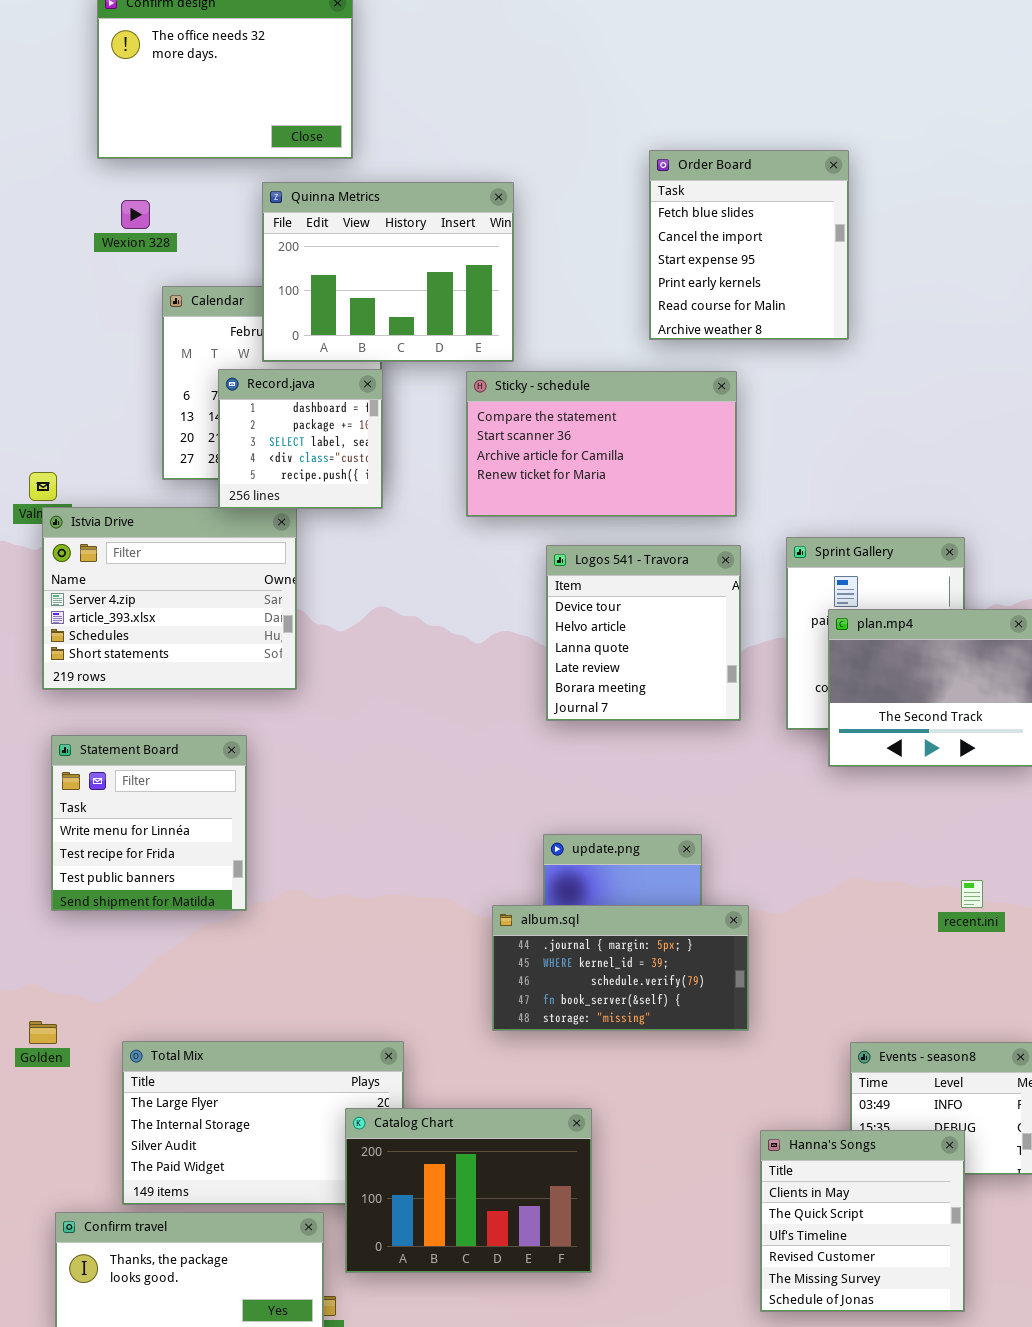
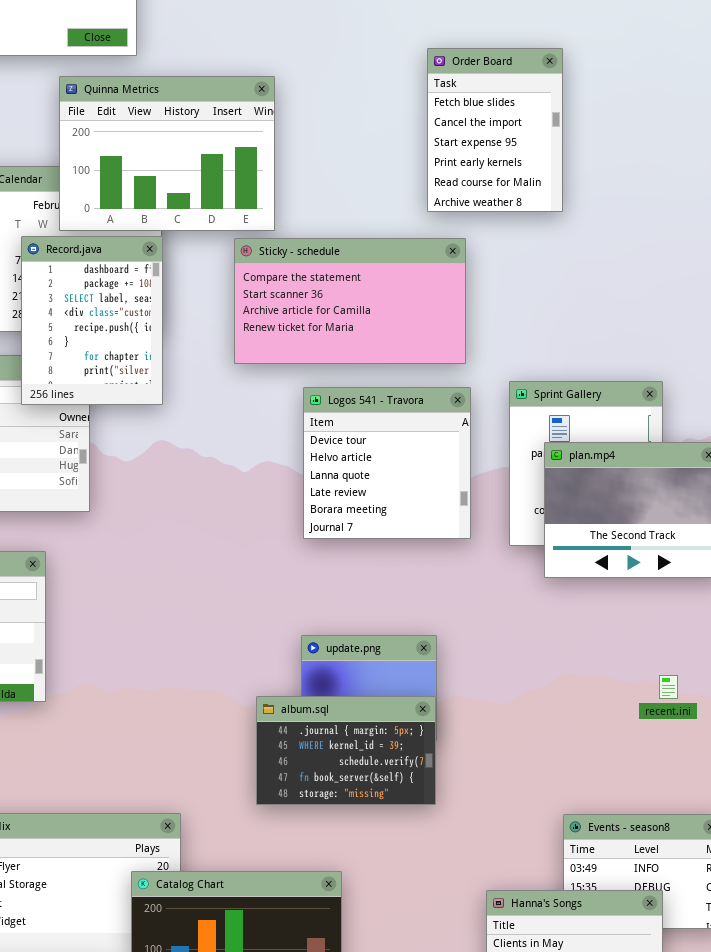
Order Board: [649,150,849,340] -> [427,48,563,212], resized
Record.java: [218,369,383,509] -> [21,236,163,405], resized
album.sql: [492,905,749,1031] -> [256,696,436,805], resized

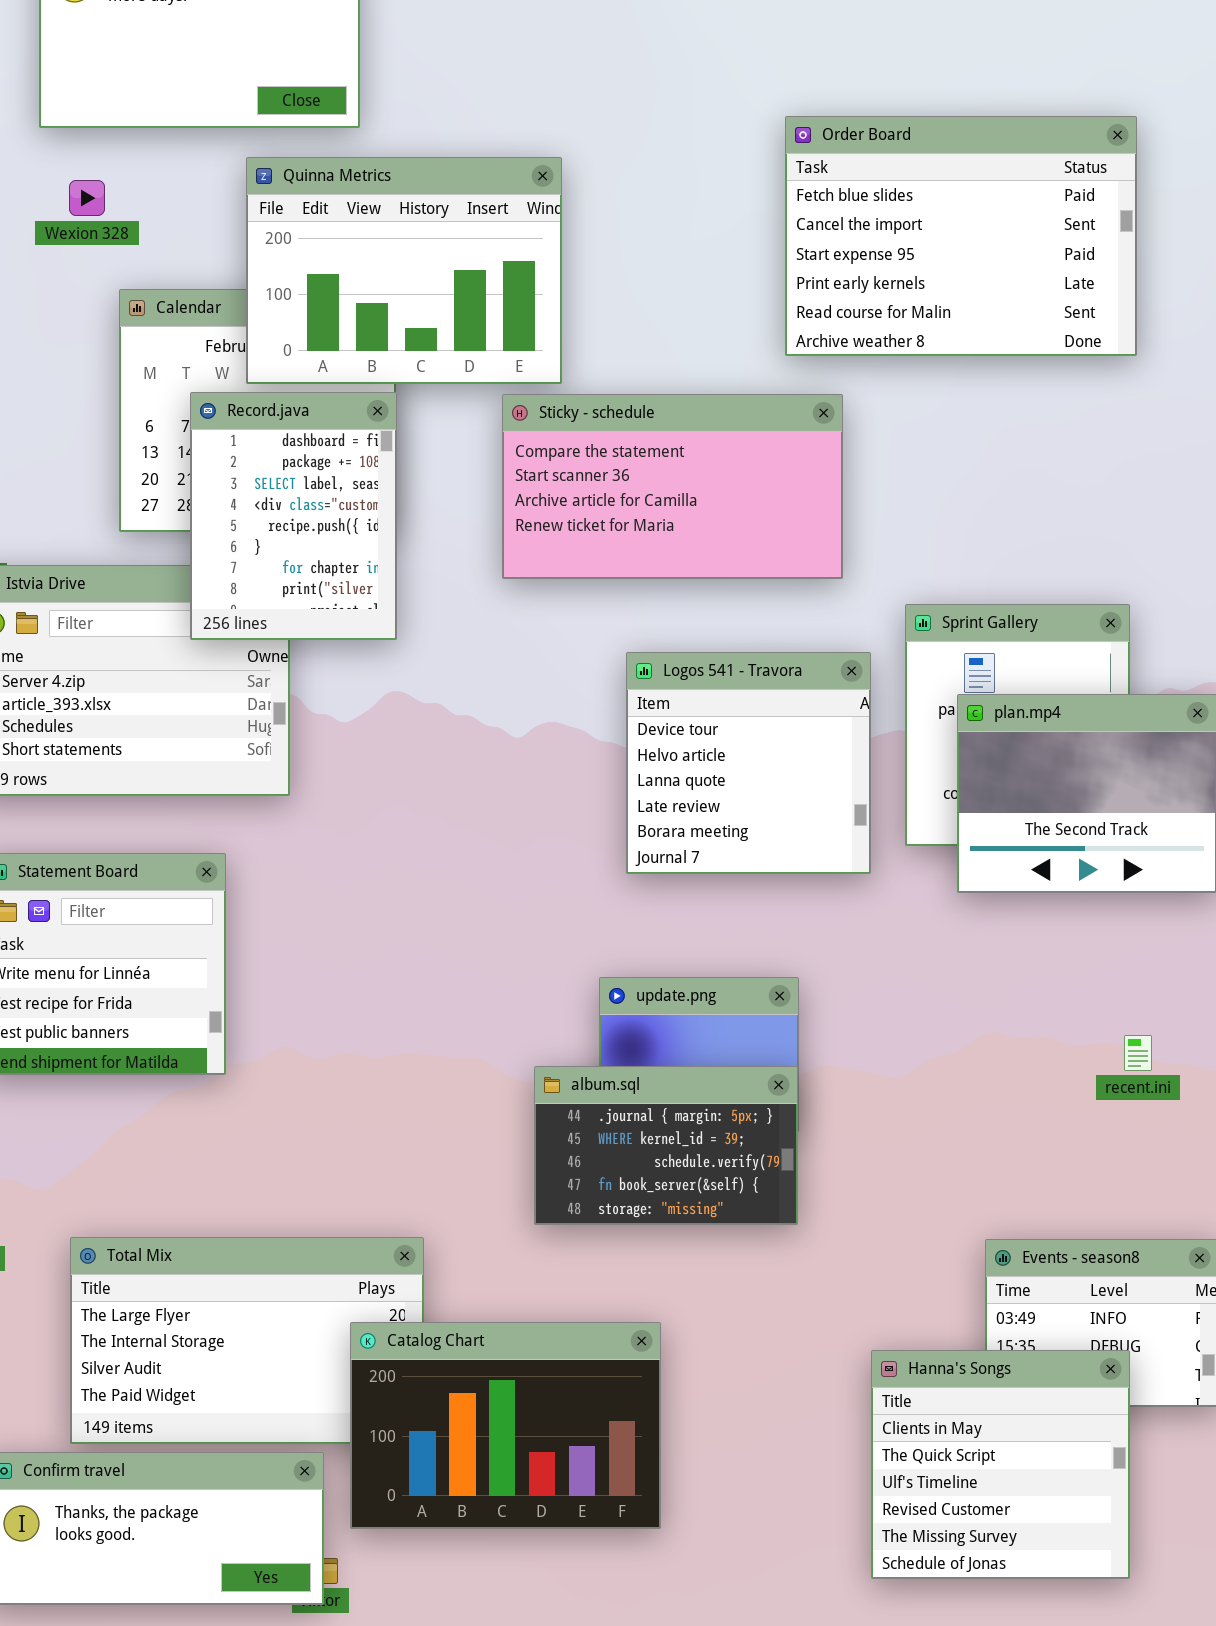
Order Board: [427,48,563,212] -> [785,116,1137,356], resized
Logos 541 - Travora: [303,387,471,539] -> [626,652,871,874], moved

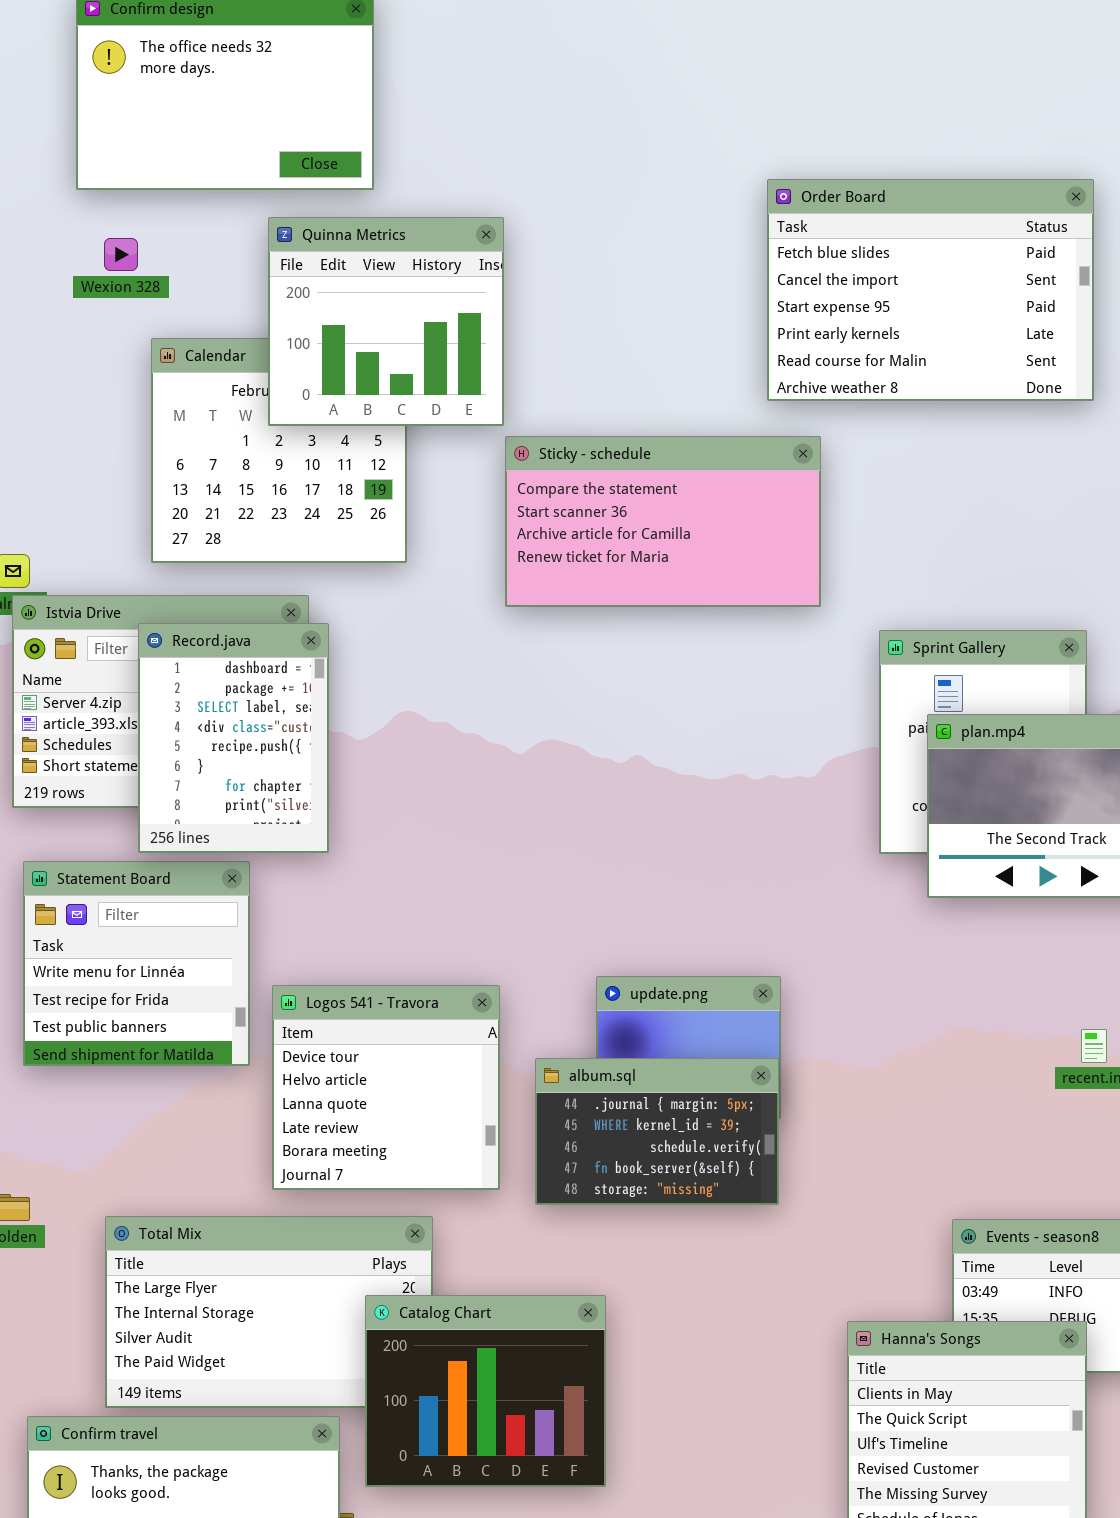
Quinna Metrics: [246,157,562,384] -> [268,217,504,426], resized
Record.java: [190,392,397,640] -> [138,623,329,853], moved
Logos 541 - Travora: [626,652,871,874] -> [272,985,500,1190], moved
Catalog Chart: [350,1322,661,1529] -> [365,1295,606,1487], resized

